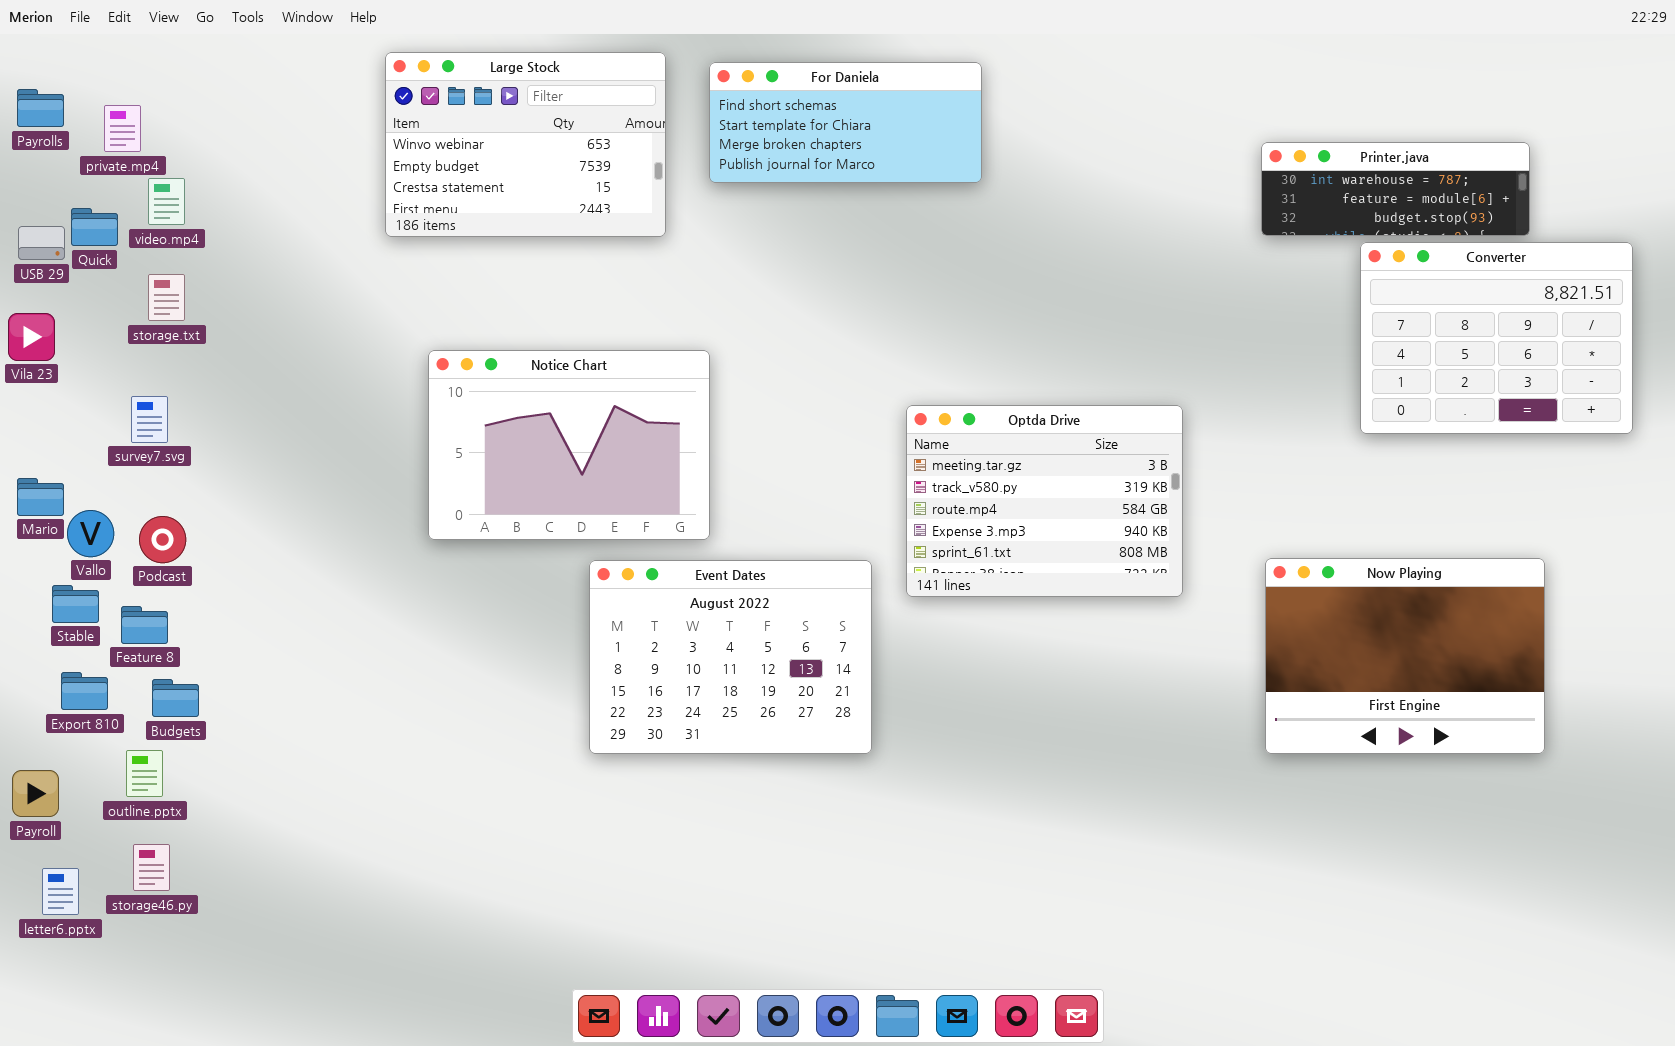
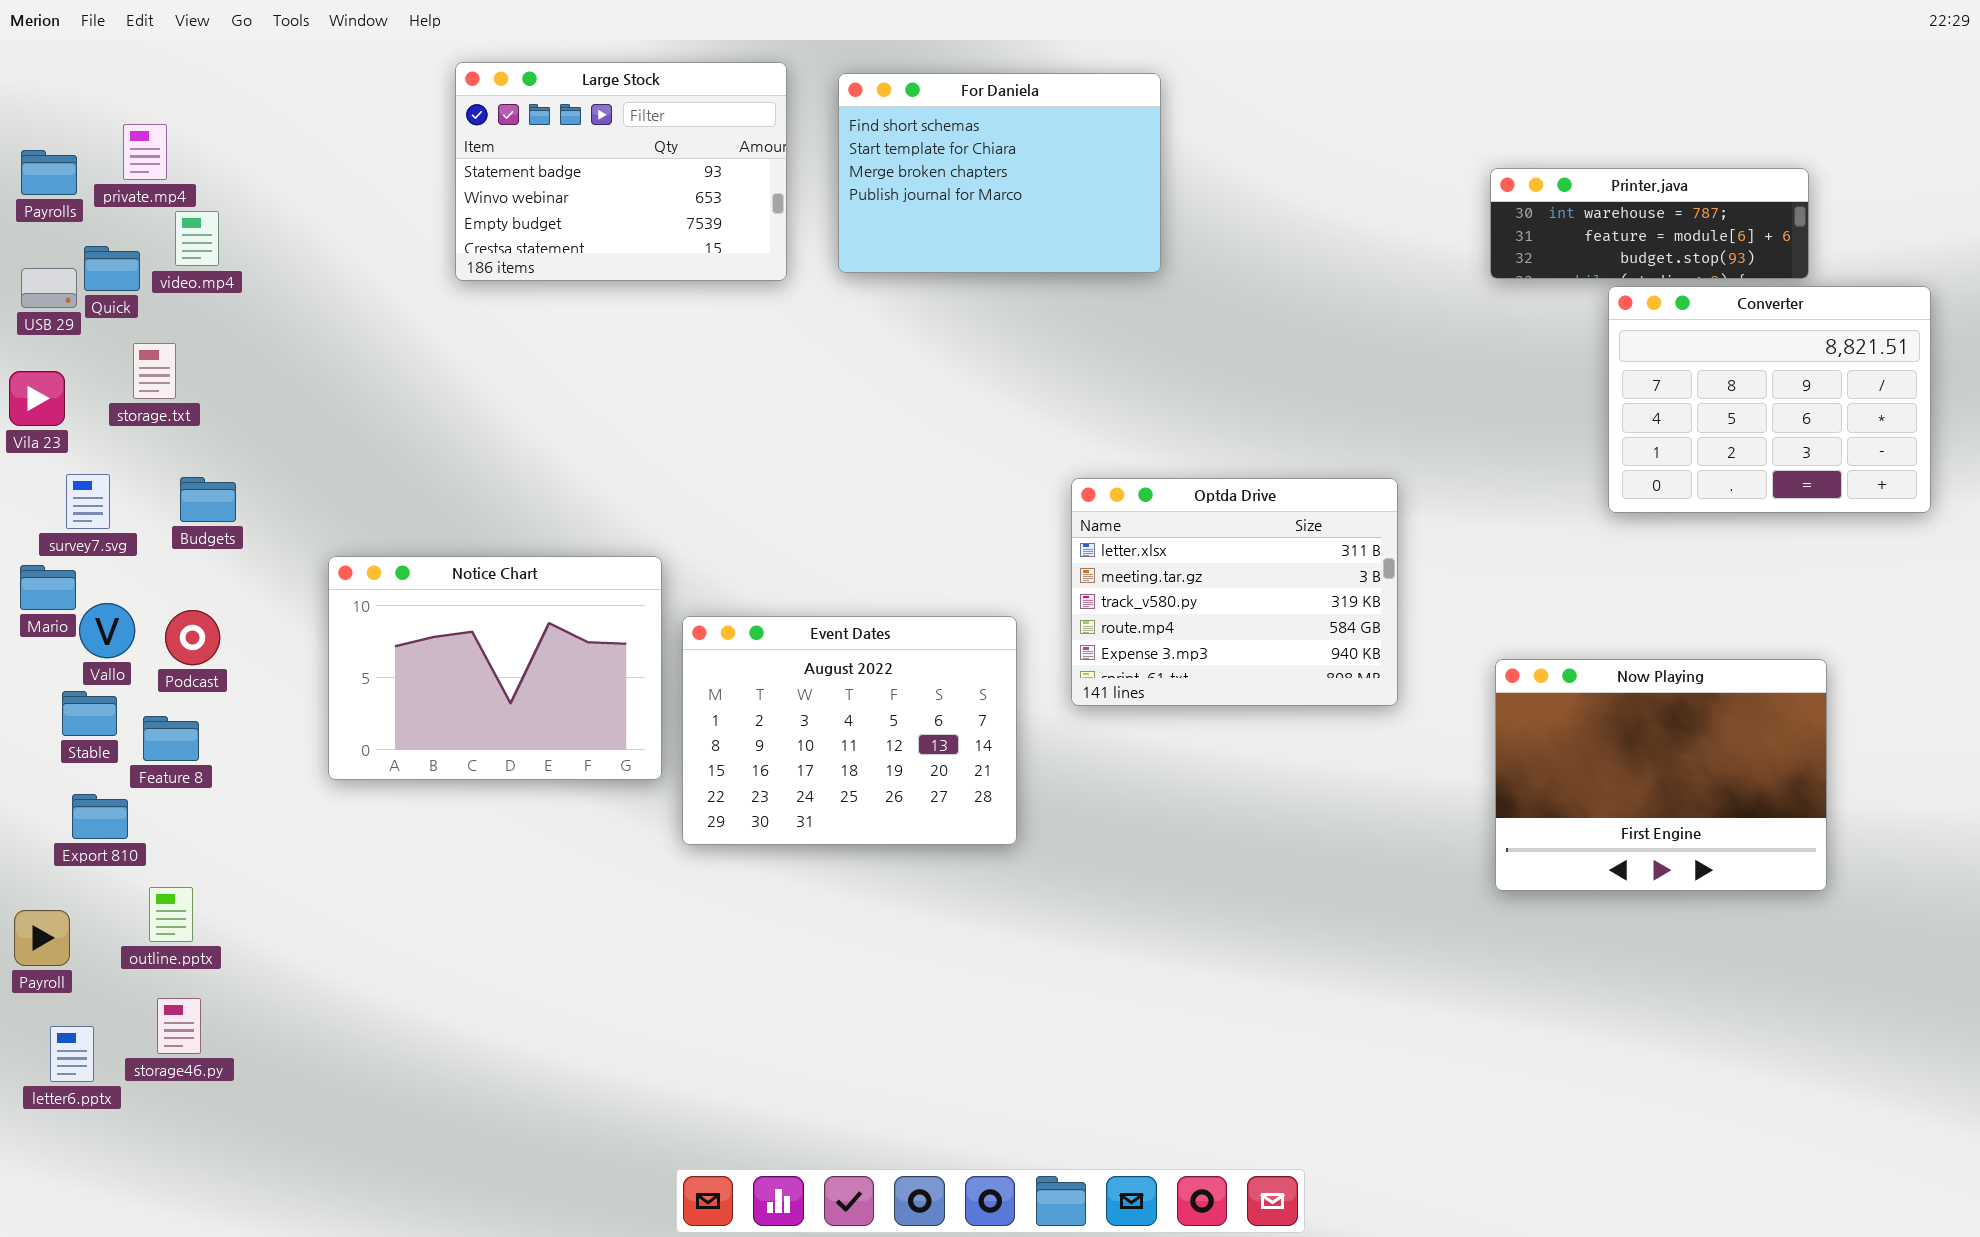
Large Stock: [385,52,666,237] -> [455,62,787,281], scrolled up 1 row
For Daniela: [709,62,982,183] -> [838,73,1161,273], resized
Payrolls: [17,89,64,127] -> [21,150,77,195], moved
storage.txt: [148,274,185,321] -> [133,343,176,399], moved
Notice Chart: [428,350,710,540] -> [328,556,662,780], moved
survey7.svg: [131,396,168,443] -> [66,474,110,529], moved
Optda Drive: [906,405,1183,597] -> [1071,478,1398,706], scrolled up 1 row
Event Dates: [589,560,872,754] -> [682,616,1017,845], moved
Budgets: [152,679,199,717] -> [180,477,236,522], moved

